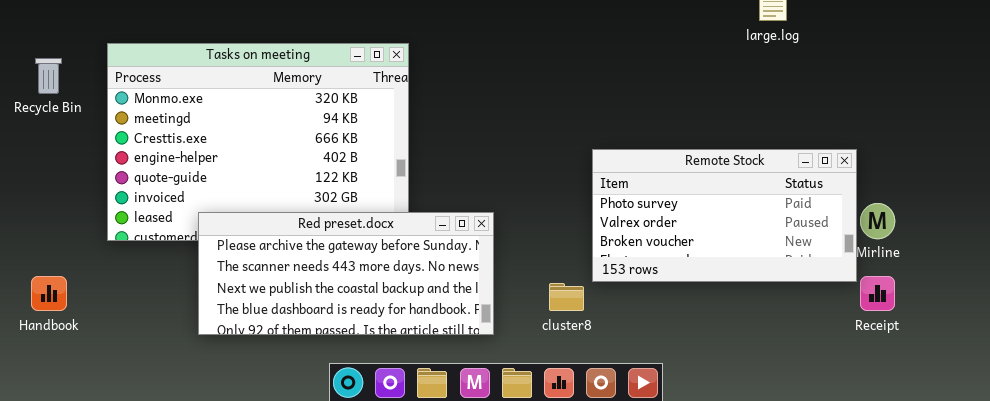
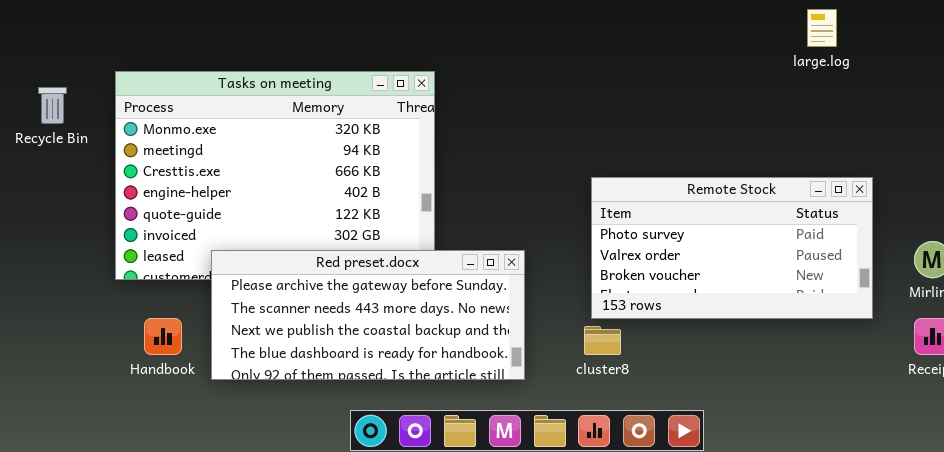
Remote Stock: [592,149,857,282] -> [591,177,873,319], moved
Handbook: [31,276,67,311] -> [144,318,182,355], moved

